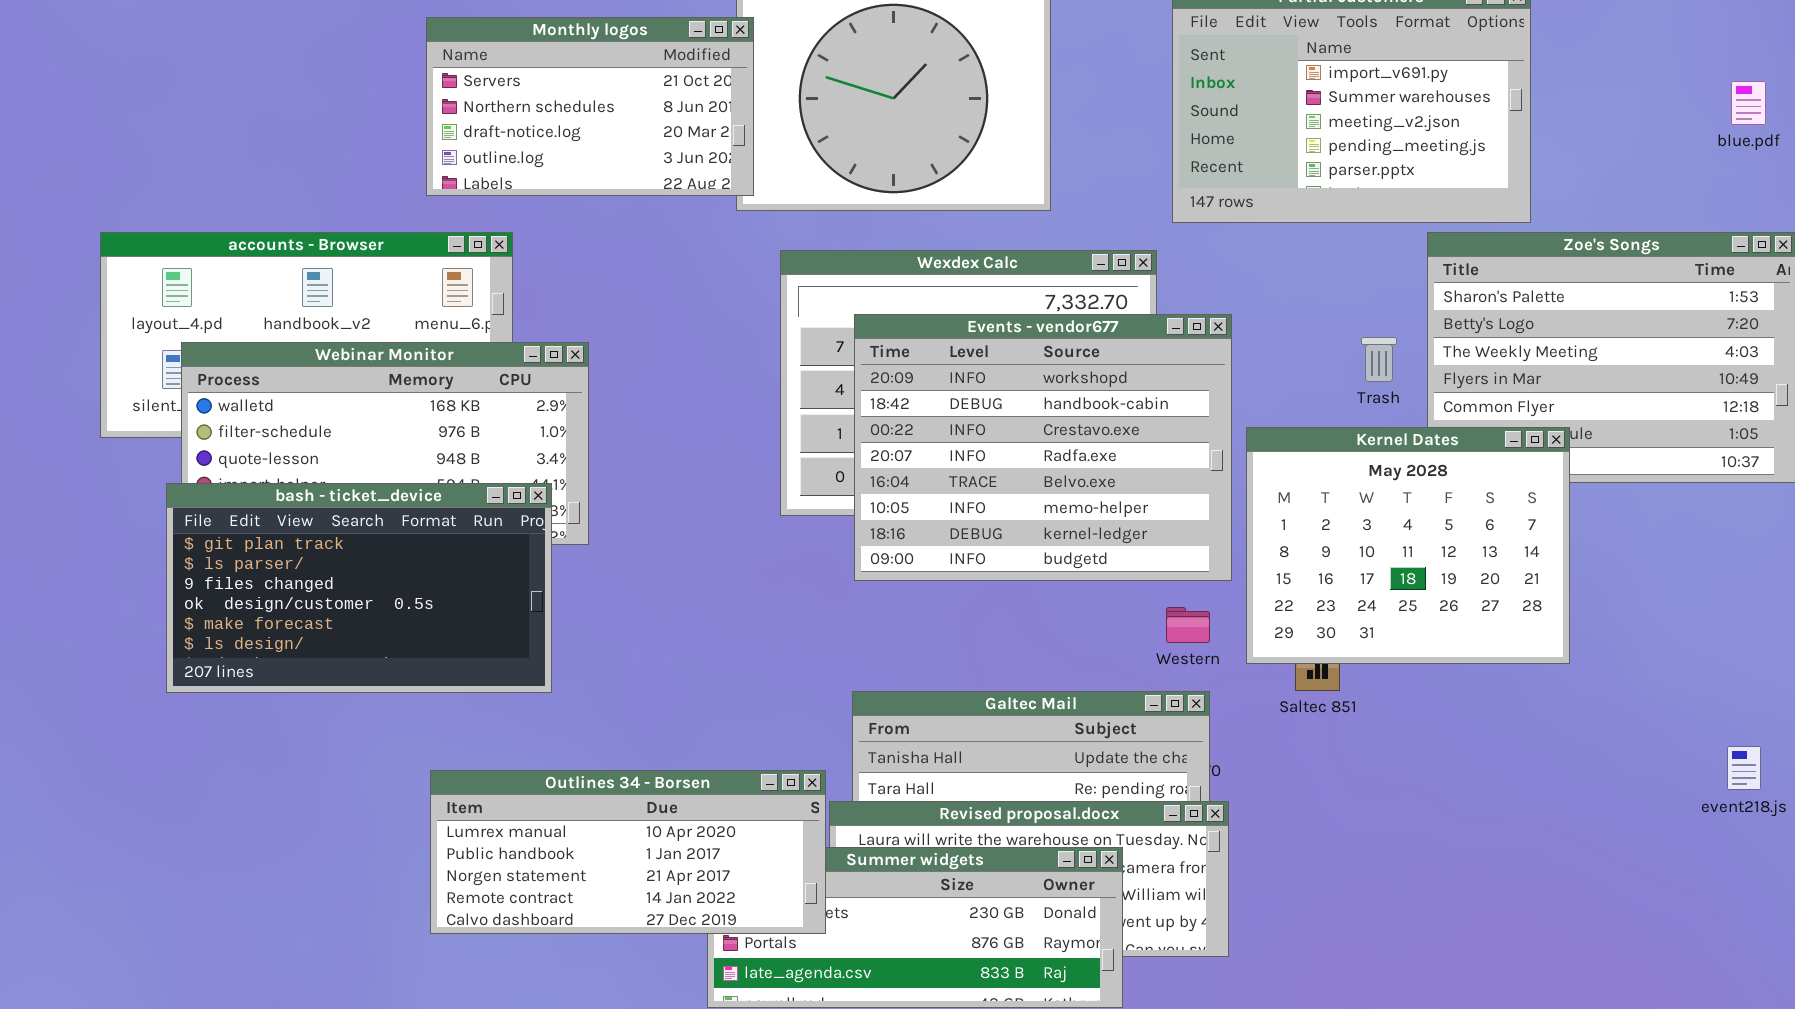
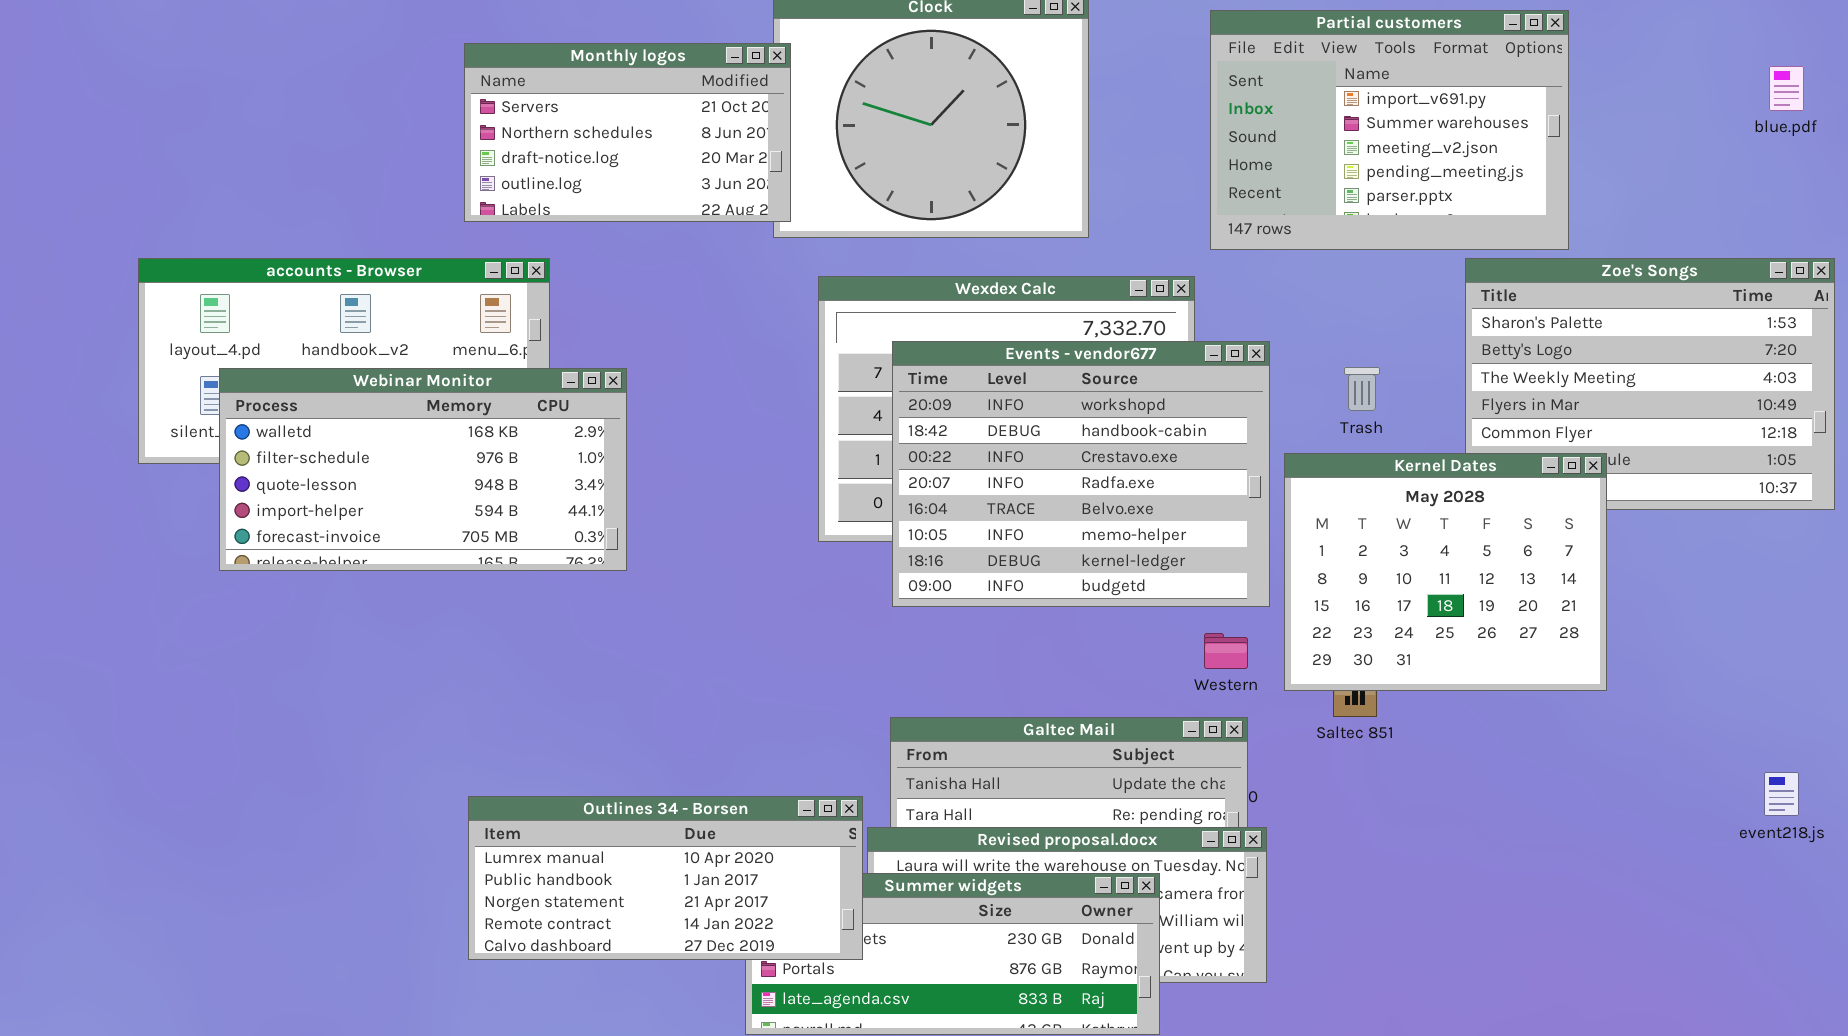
blue.pdf: [1731,81,1766,125] -> [1769,66,1804,111], moved
Trash: [1361,337,1397,382] -> [1344,367,1380,411], moved
bash - ticket_device: [166,483,552,693] -> none, closed

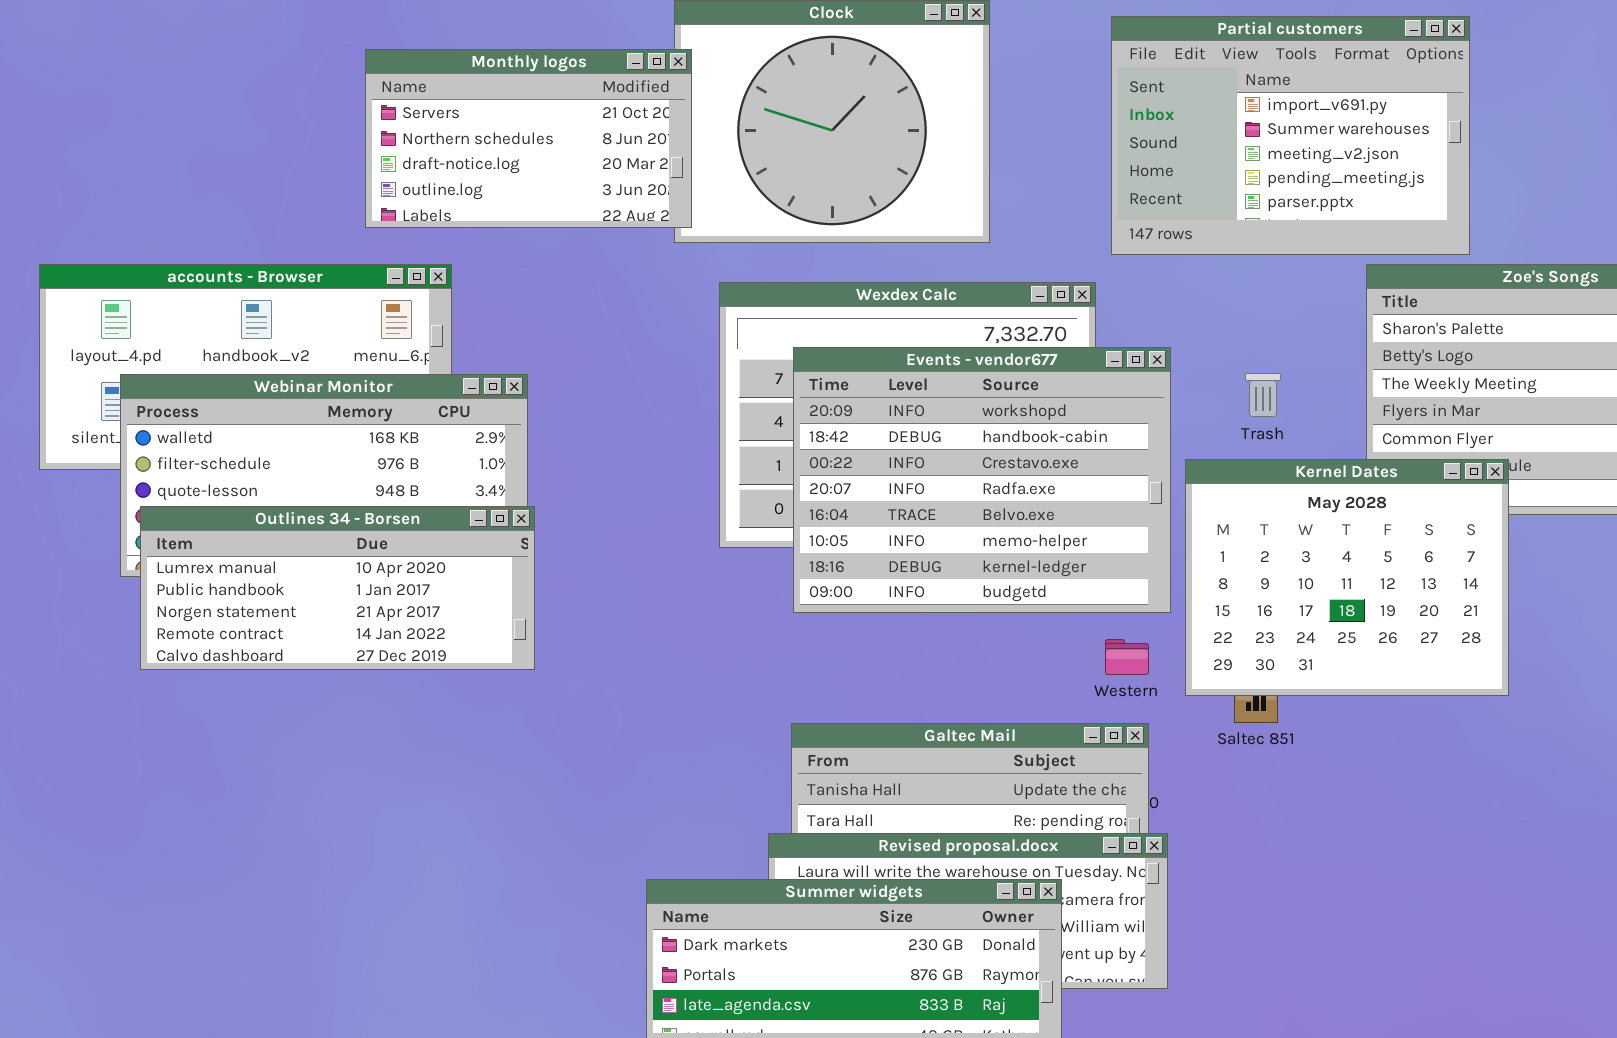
Outlines 34 - Borsen: [468,796,863,960] -> [140,506,535,670], moved

